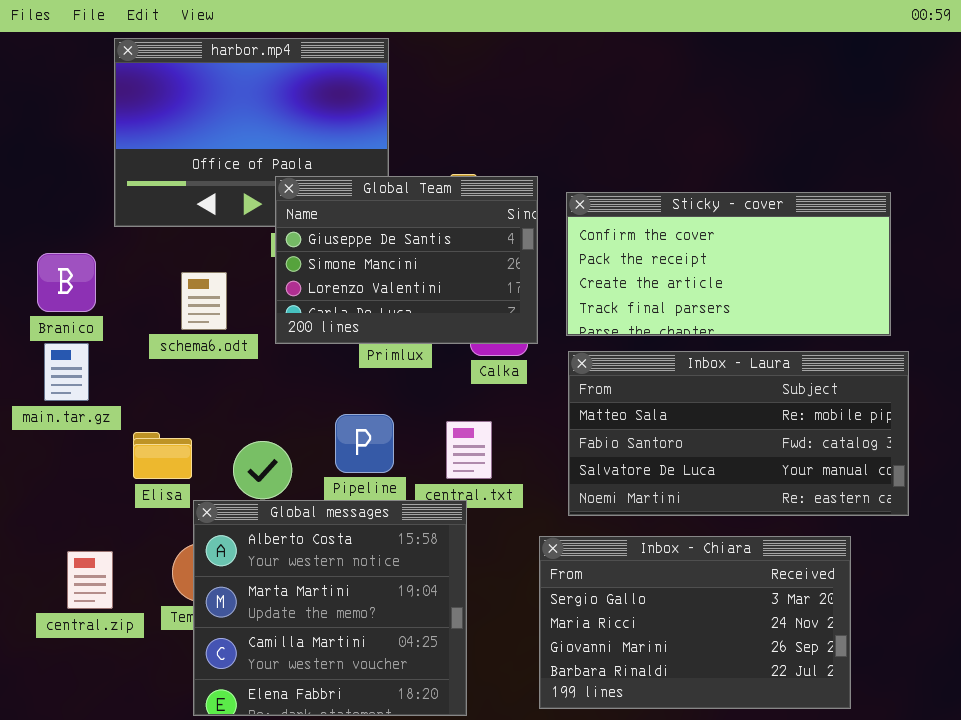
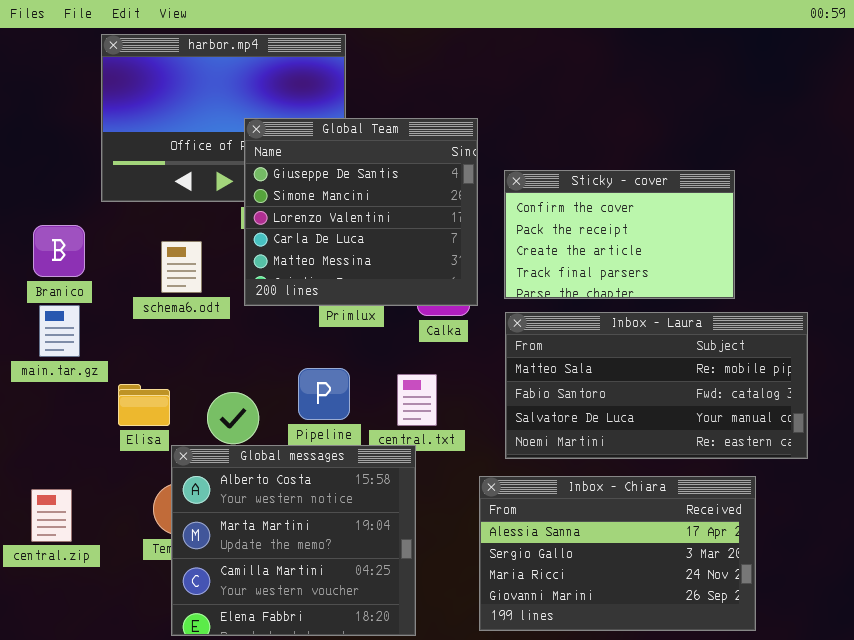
Global Team: [275,176,538,344] -> [244,118,478,306], resized
Sticky - cover: [566,192,891,336] -> [504,170,735,299], resized
Inbox - Chiara: [539,536,851,709] -> [479,476,756,631], scrolled up 1 row
central.zip: [67,551,113,609] -> [31,489,72,542], moved

